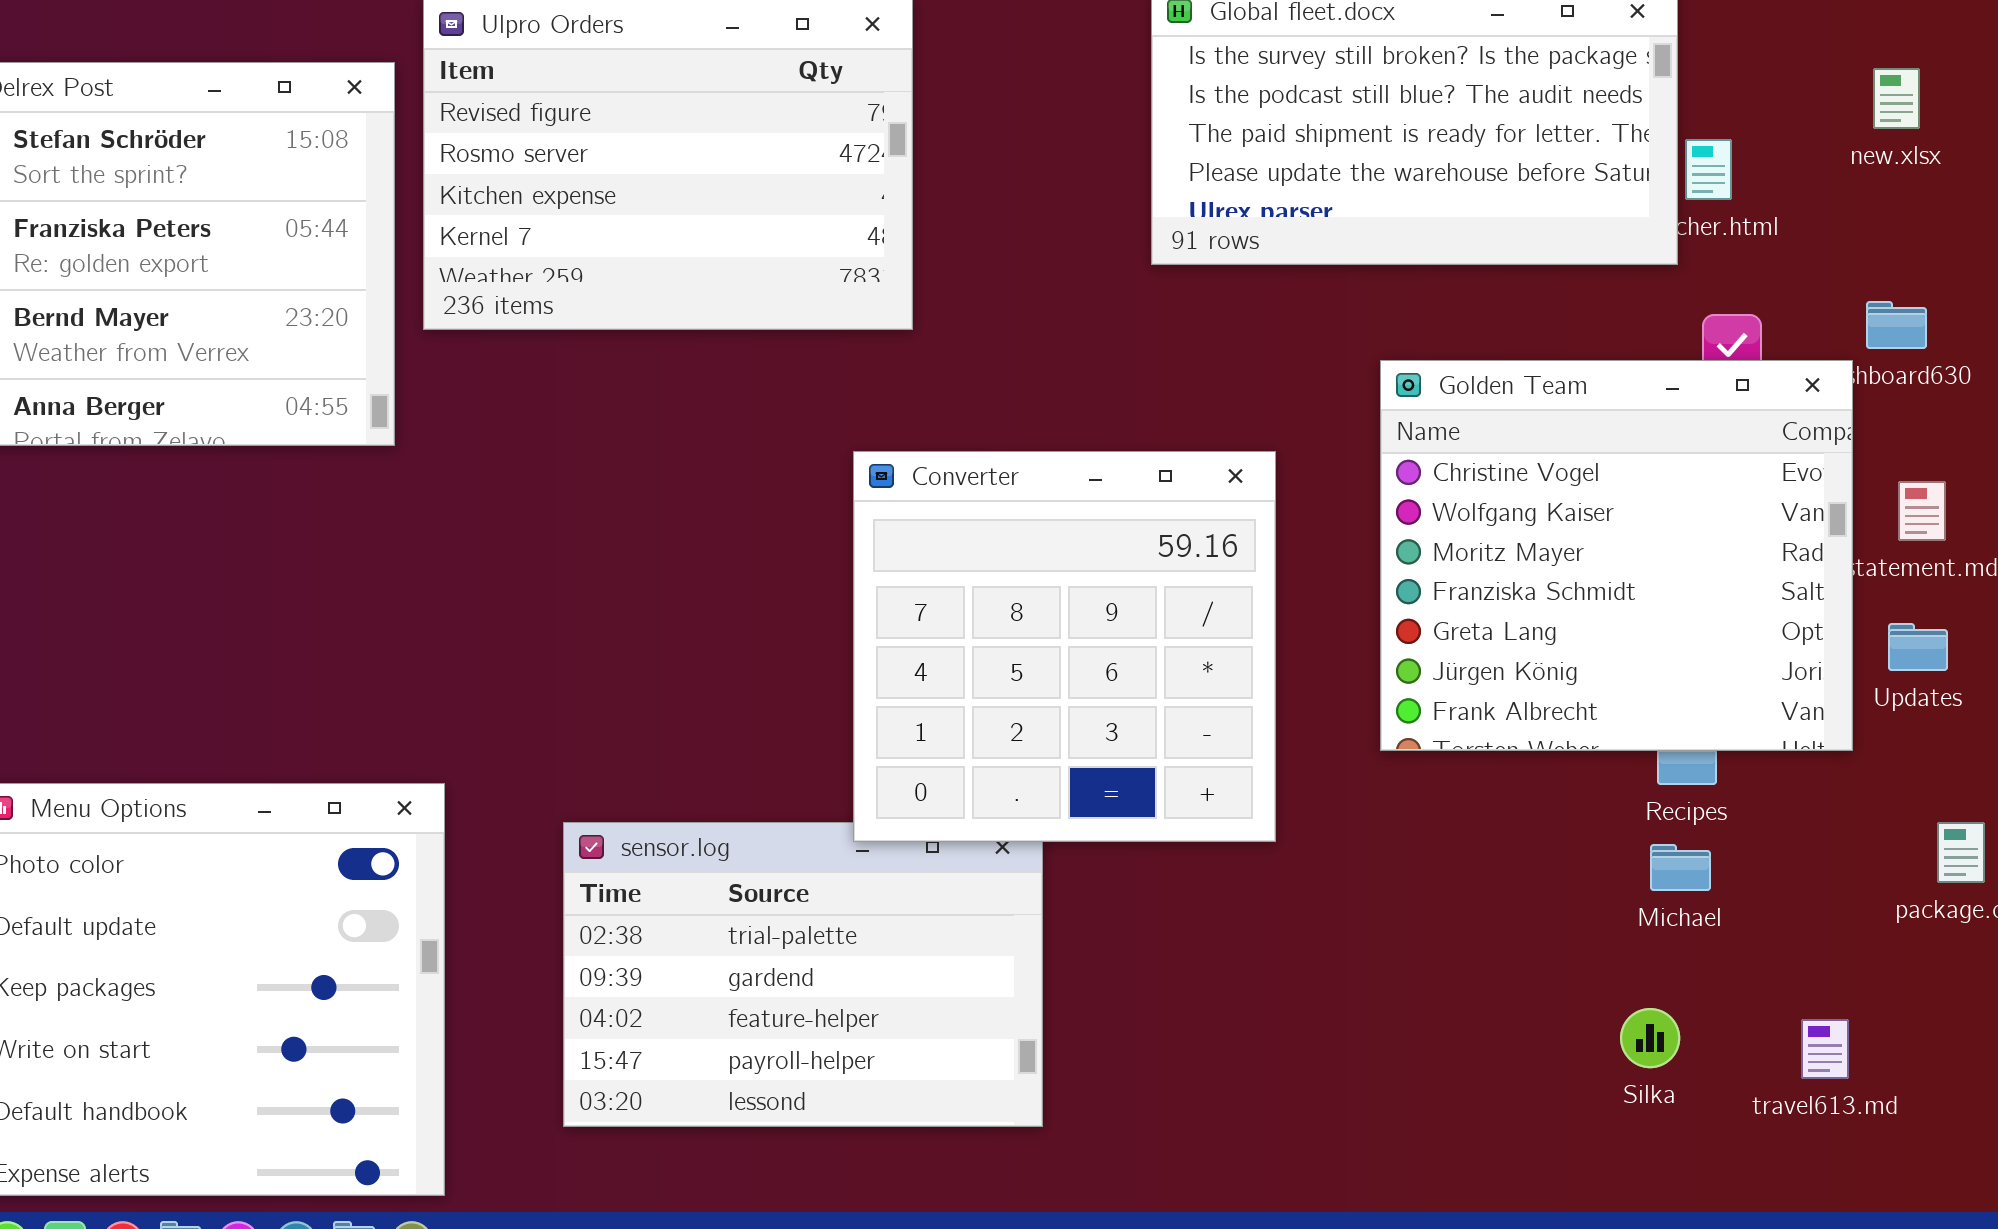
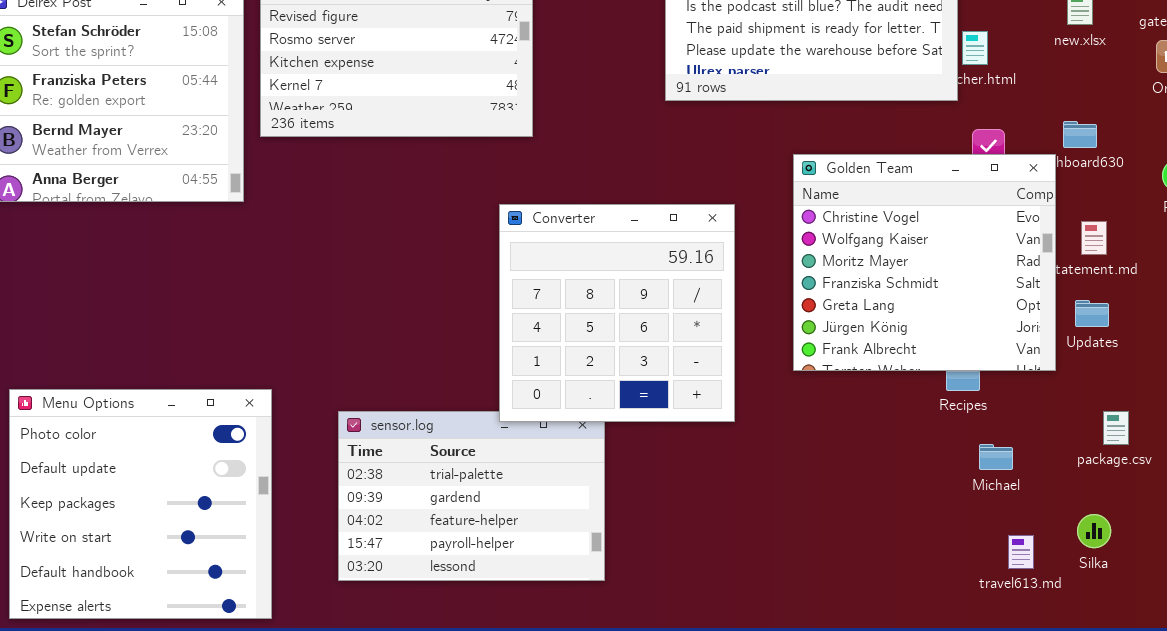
Michael: [1650,844,1711,891] -> [979,444,1013,470], moved
Silka: [1620,1008,1680,1068] -> [1077,514,1111,548], moved
travel613.md: [1801,1019,1849,1079] -> [1008,535,1034,569], moved

